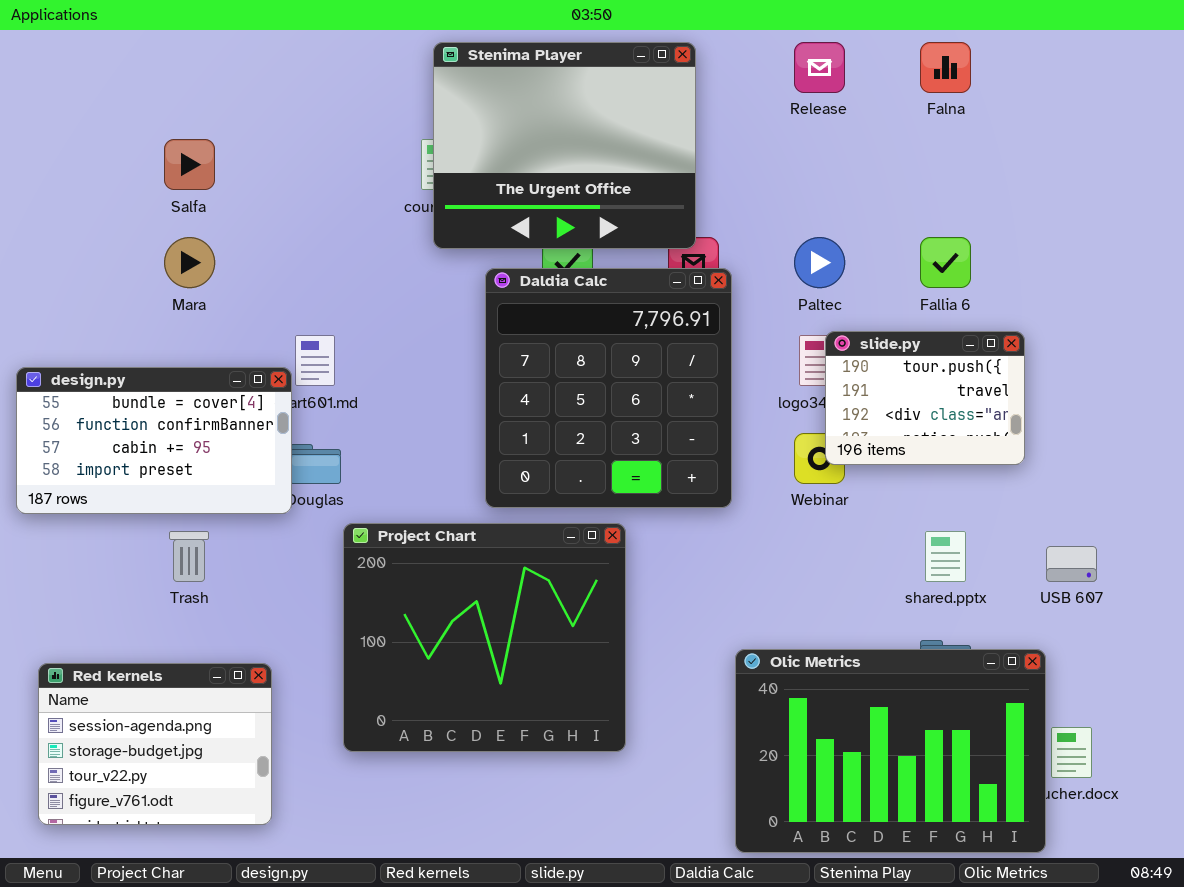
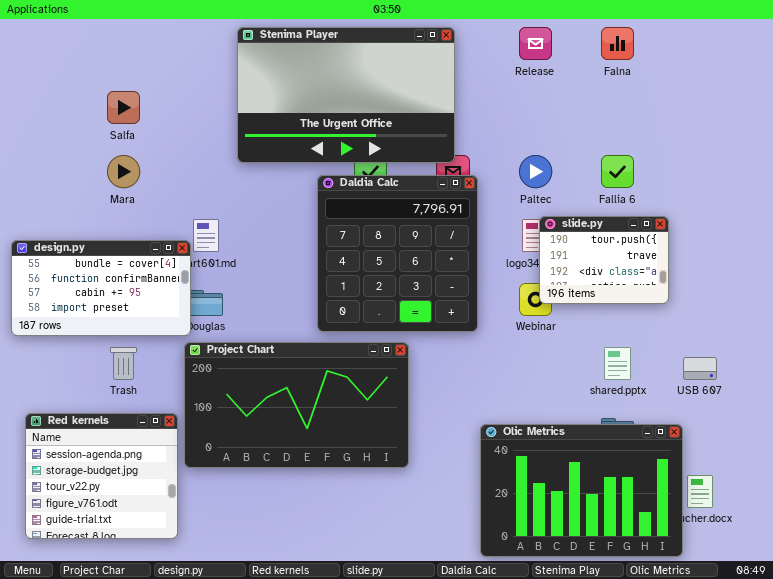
Stenima Player: [433,42,696,249] -> [237,27,455,163], resized
Project Chart: [343,523,626,752] -> [184,342,409,468], resized
Red kernels: [38,663,272,825] -> [25,413,178,539], resized

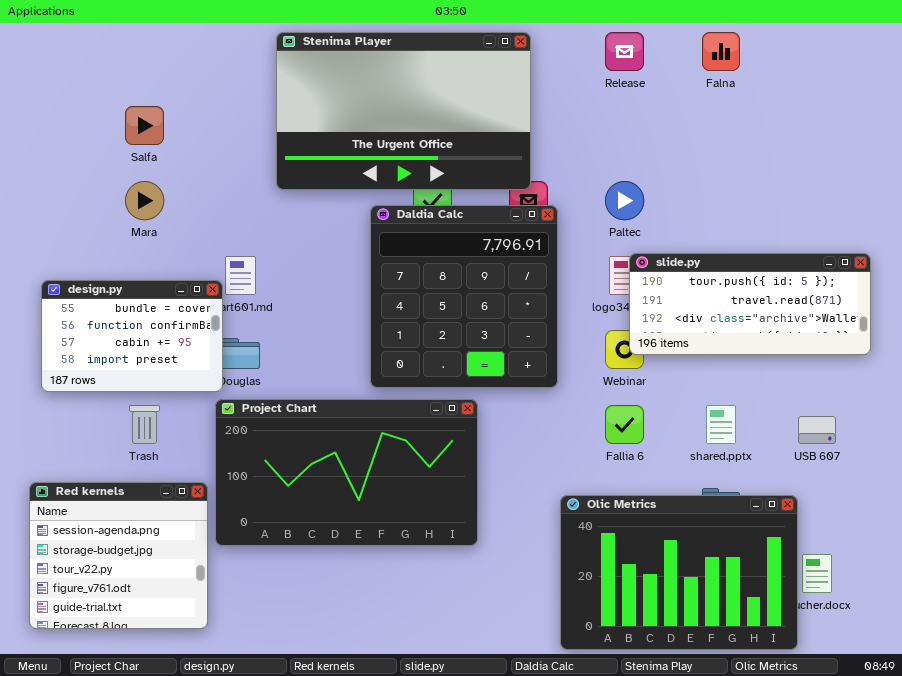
Fallia 6: [601,155,634,188] -> [605,405,644,444], moved
slide.py: [539,216,669,304] -> [629,253,871,355], resized
design.py: [11,240,191,336] -> [41,280,223,392], resized

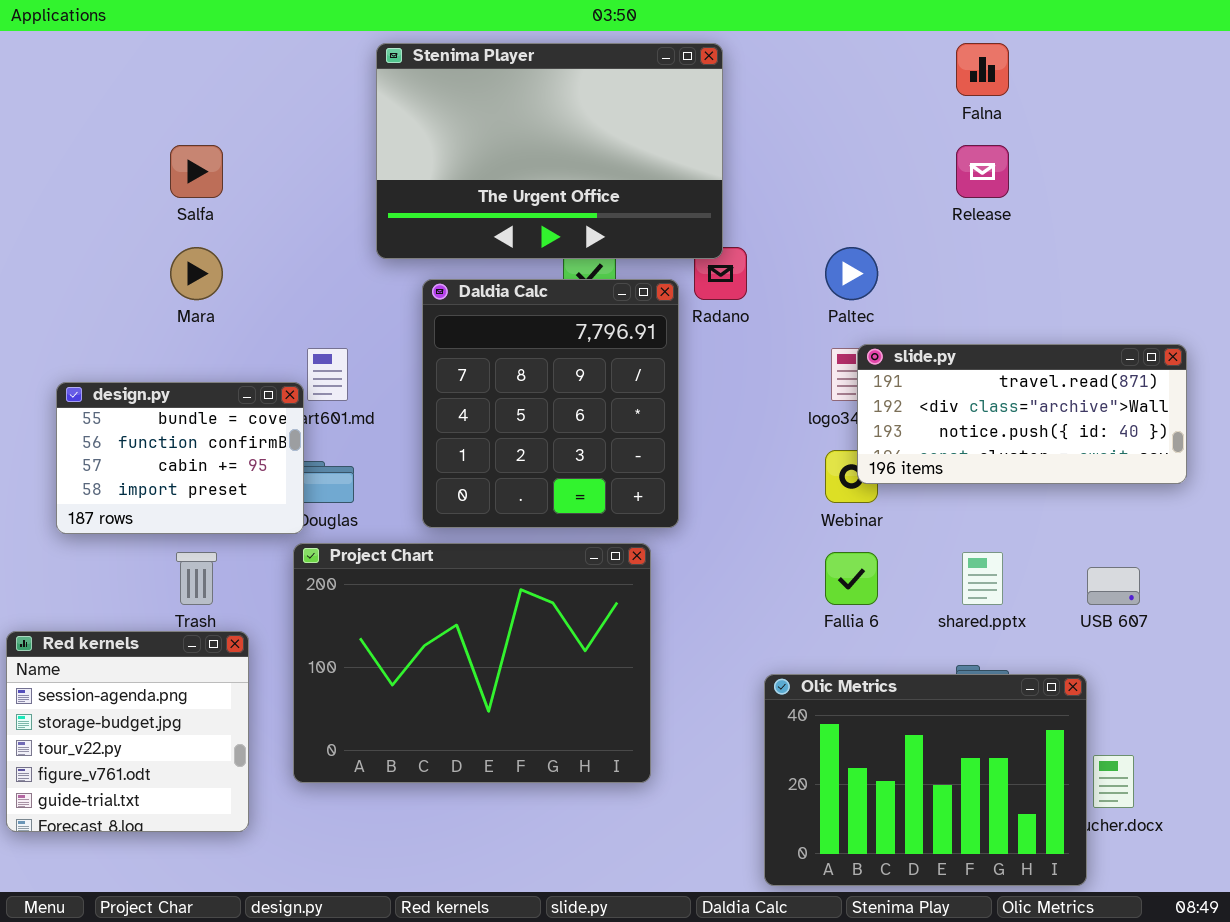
Release: [605,32,644,71] -> [956,145,1009,198], moved
Daldia Calc: [370,205,558,388] -> [422,279,679,528], moved
slide.py: [629,253,871,355] -> [857,344,1187,484], scrolled down 1 row
Project Chart: [215,399,478,546] -> [293,543,651,783], resized
Red kernels: [29,482,208,629] -> [6,631,249,832], moved

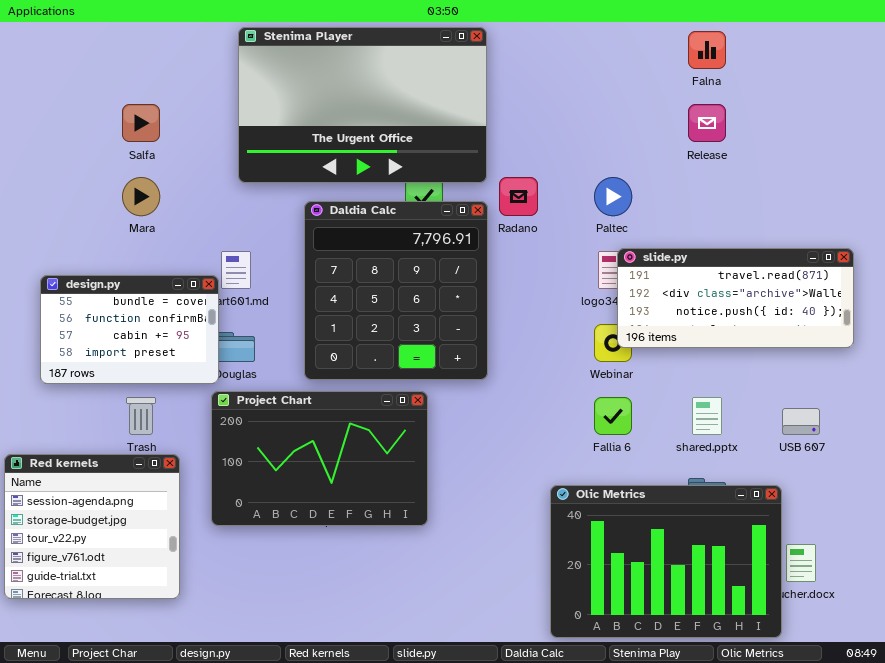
Stenima Player: [376,43,723,259] -> [238,27,487,183], moved
Project Chart: [293,543,651,783] -> [211,391,428,526], resized

